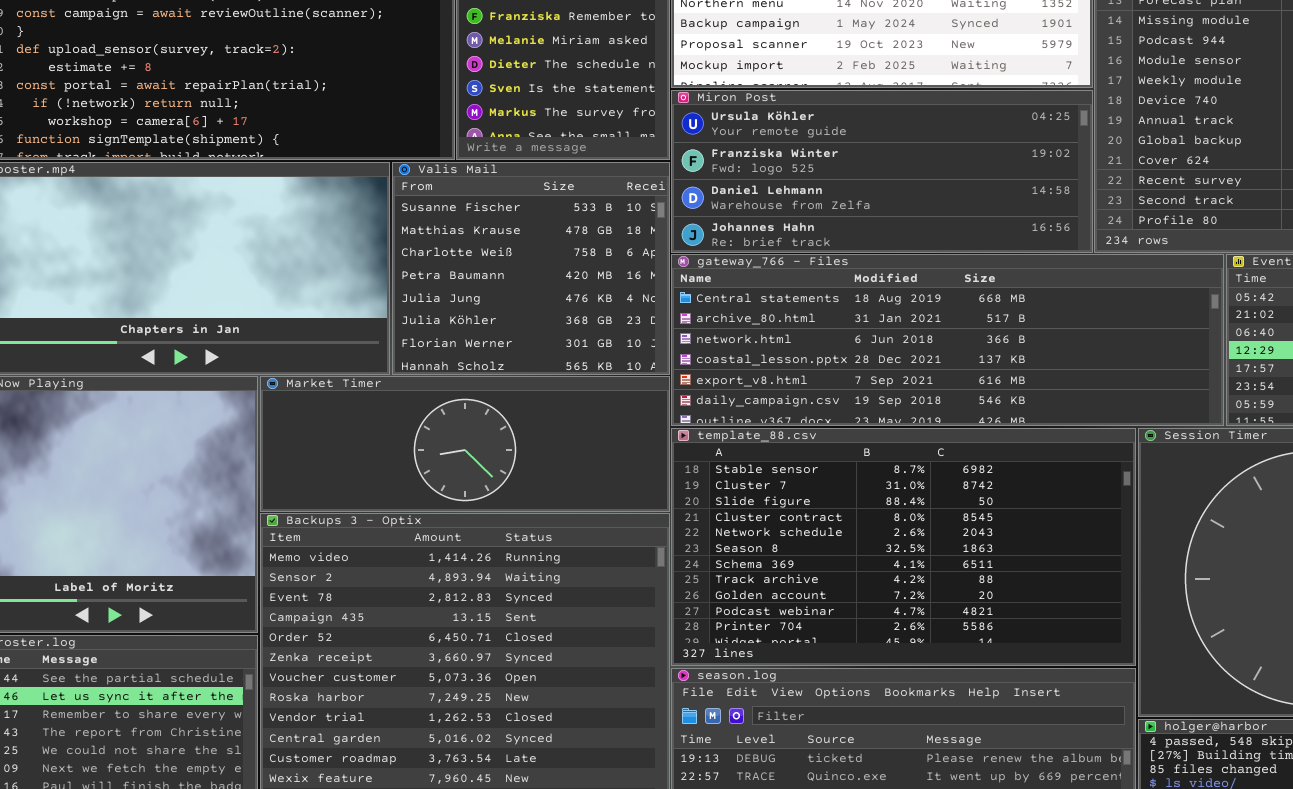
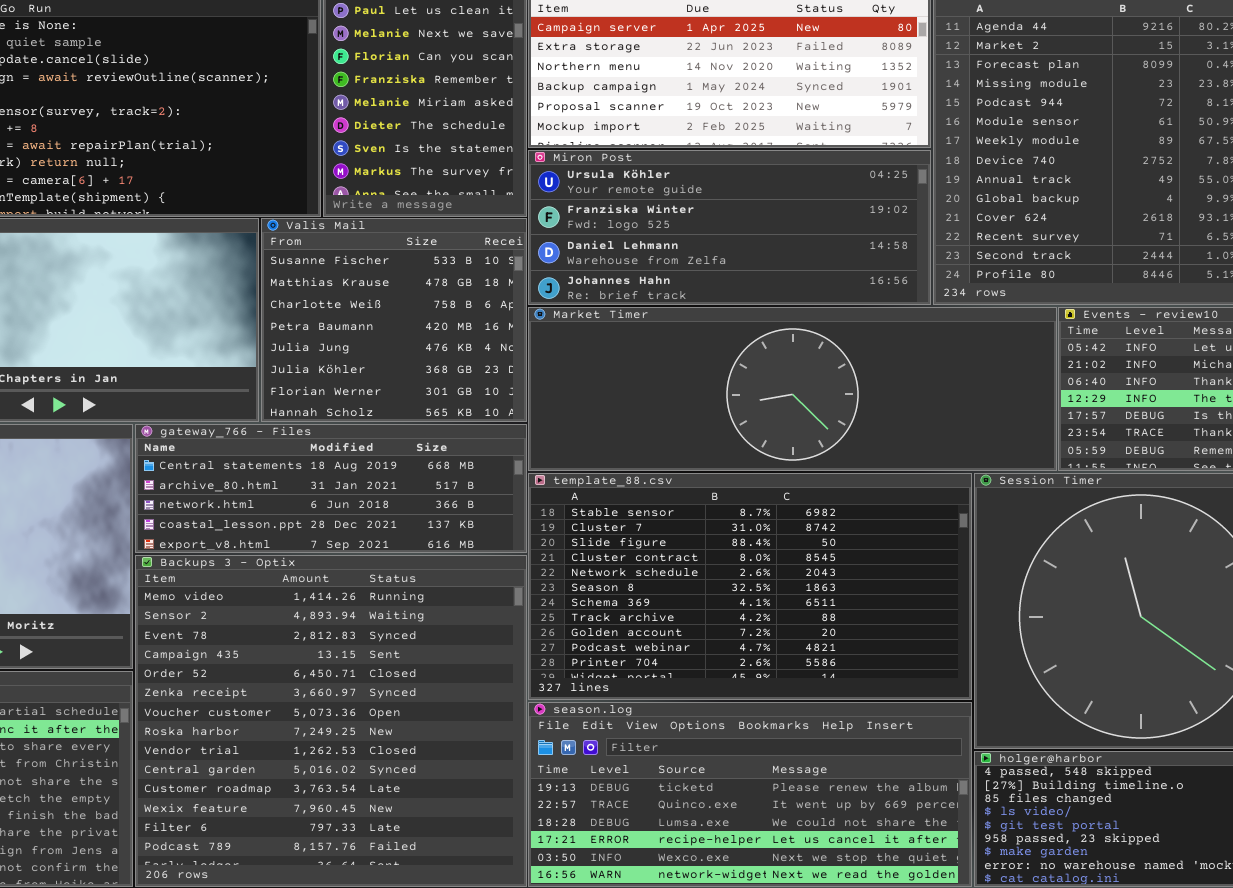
gateway_766 - Files: [671,254,1224,426] -> [135,424,527,553], moved, resized
Market Timer: [260,376,670,512] -> [528,307,1057,471], moved, resized

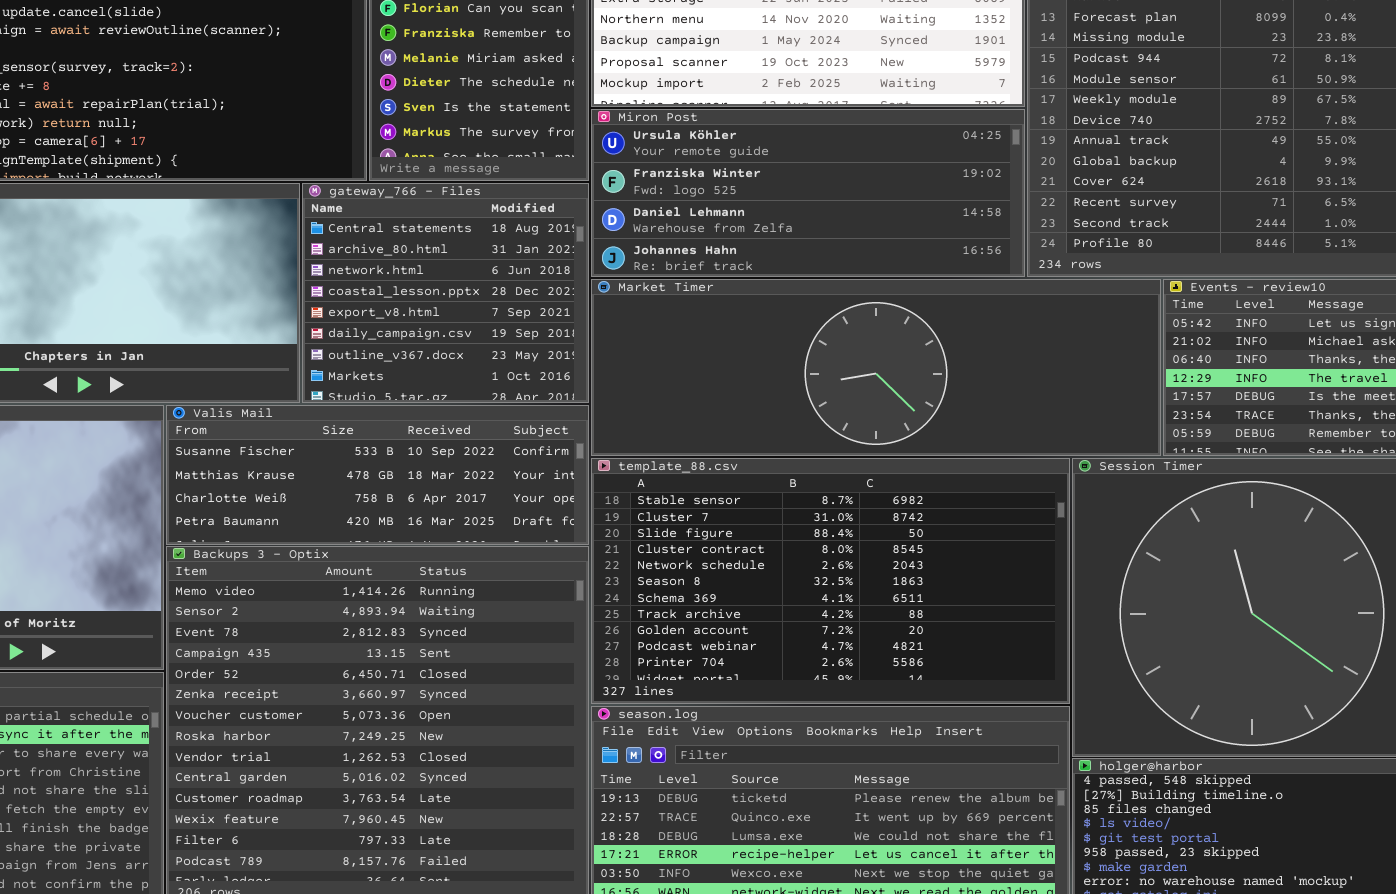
Valis Mail: [261,218,527,422] -> [166,405,589,545], moved, resized
gateway_766 - Files: [135,424,527,553] -> [302,183,589,403], moved, resized

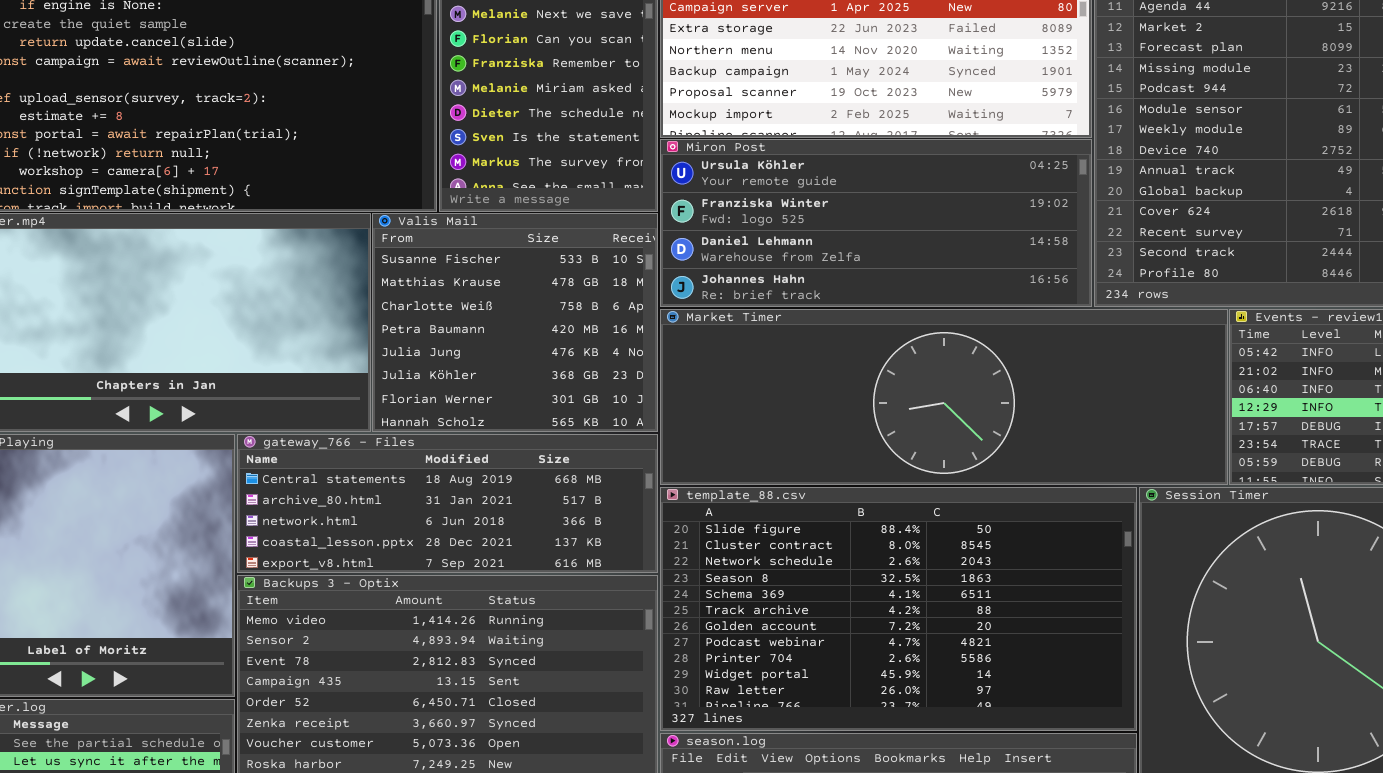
gateway_766 - Files: [302,183,589,403] -> [237,434,658,573], moved, resized
Valis Mail: [166,405,589,545] -> [372,213,658,432], moved, resized
template_88.csv: [591,458,1070,704] -> [660,487,1137,731], scrolled down 2 rows

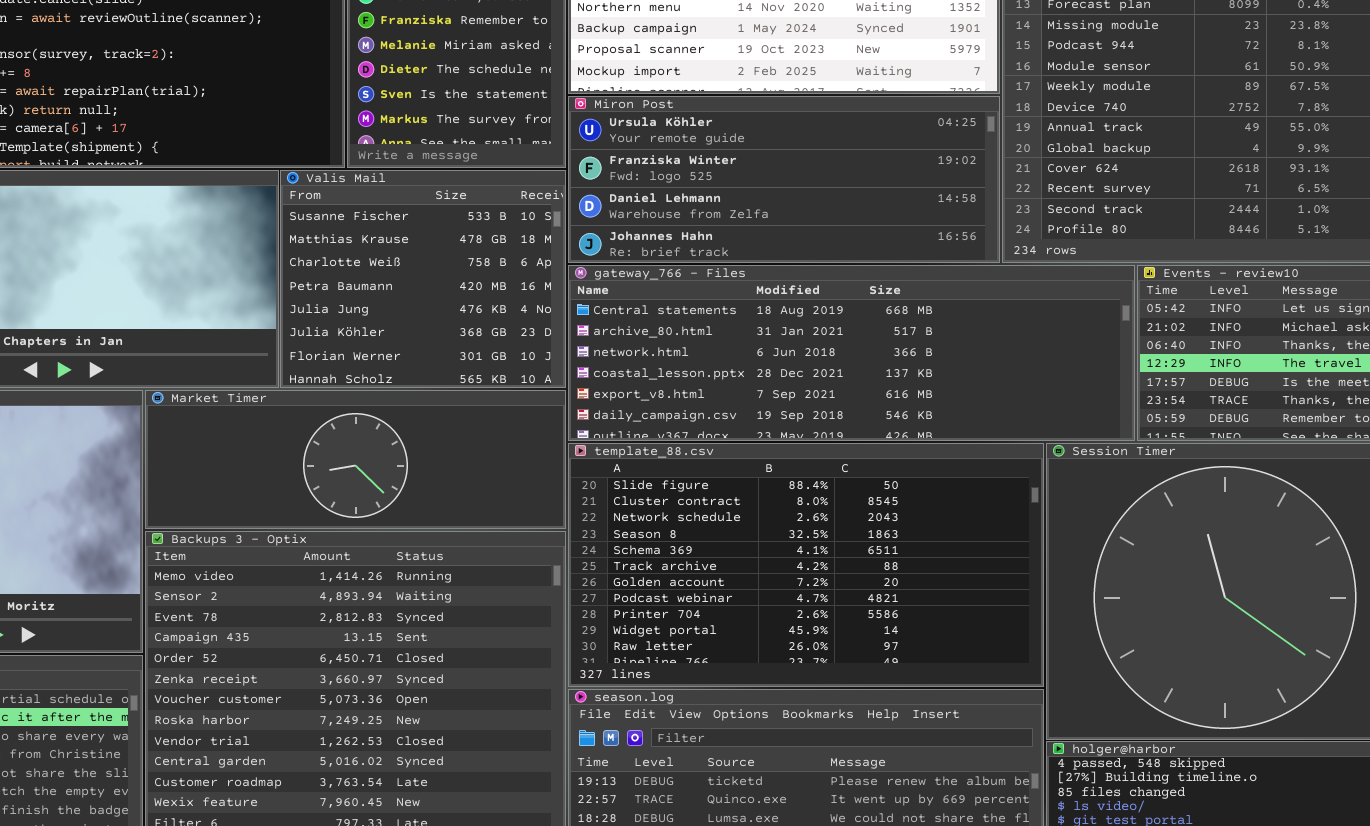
Market Timer: [660,309,1228,485] -> [145,390,566,529], moved, resized
gateway_766 - Files: [237,434,658,573] -> [568,265,1135,441], moved, resized

